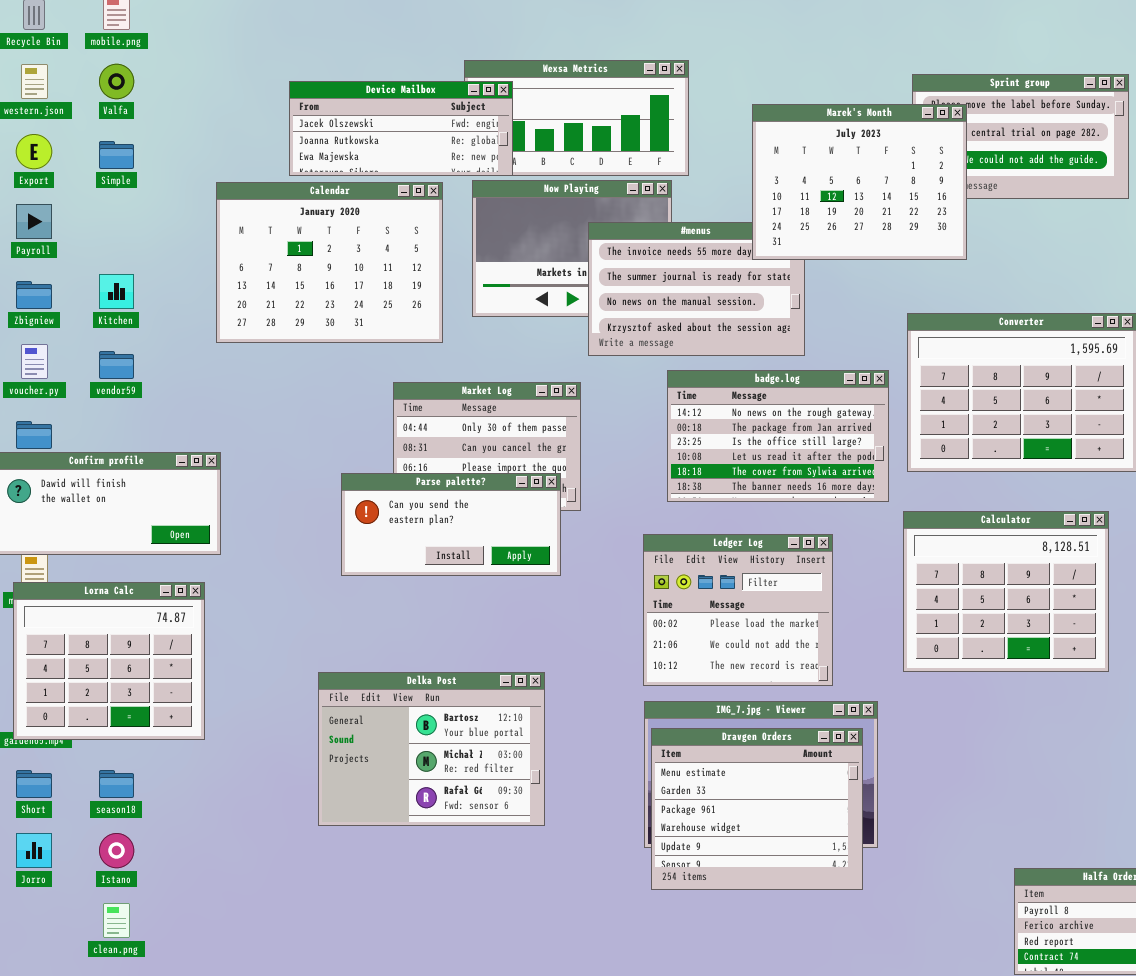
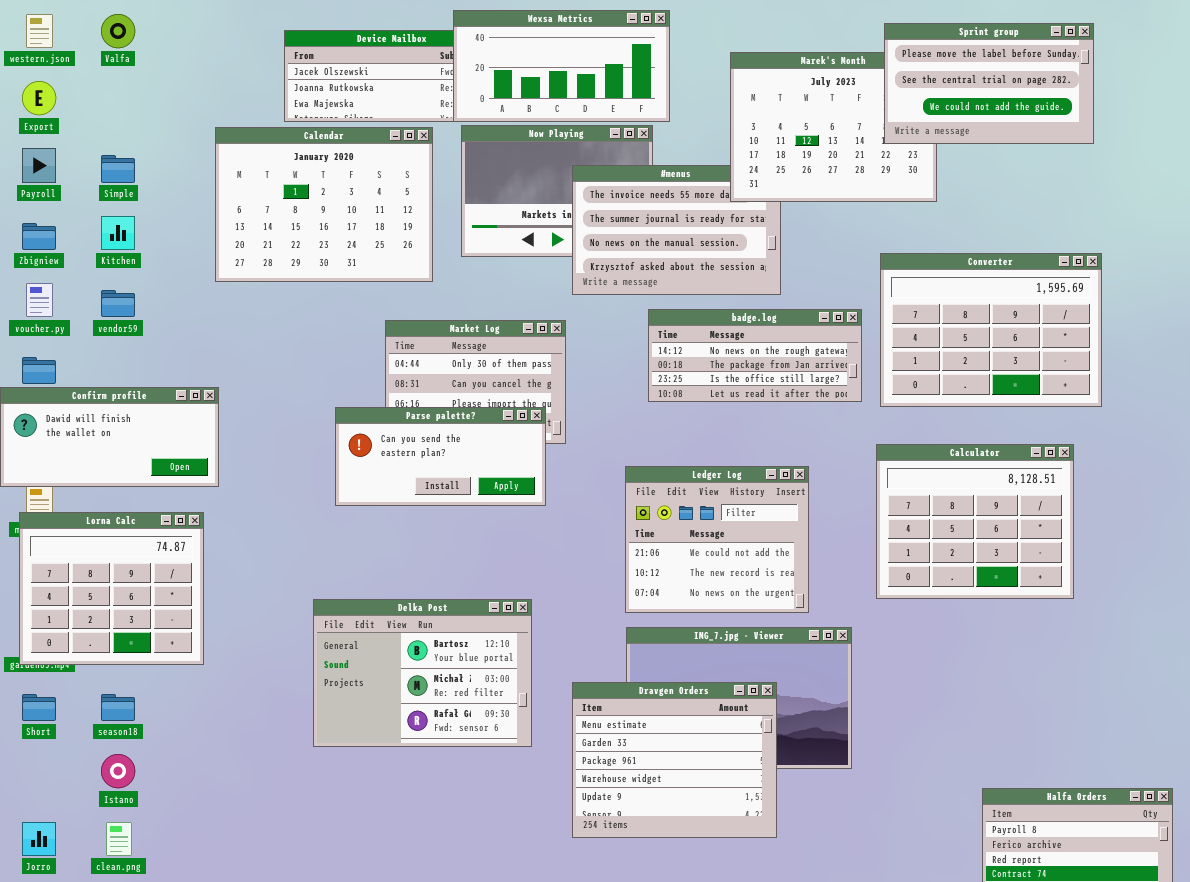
Wexsa Metrics: [464,60,689,176] -> [453,10,670,122], raised
Sprint group: [912,74,1129,199] -> [884,23,1094,144], raised
Simple: [99,141,134,169] -> [101,155,135,183], moved
badge.log: [667,370,889,502] -> [648,309,862,402], resized
Ledger Log: [643,534,833,686] -> [625,466,809,613], scrolled down 1 row
Dravgen Orders: [651,728,863,890] -> [572,682,777,838], moved
Jorro: [16,833,52,868] -> [22,822,56,856], moved

